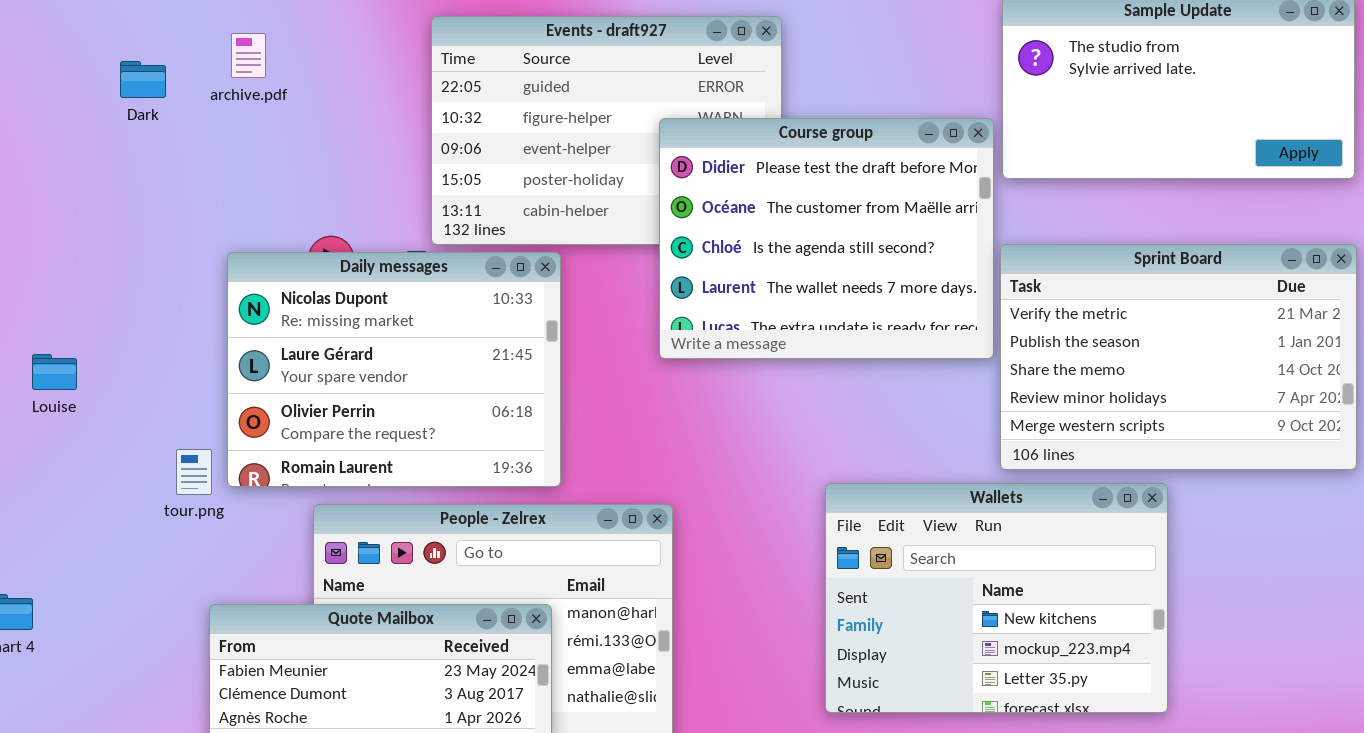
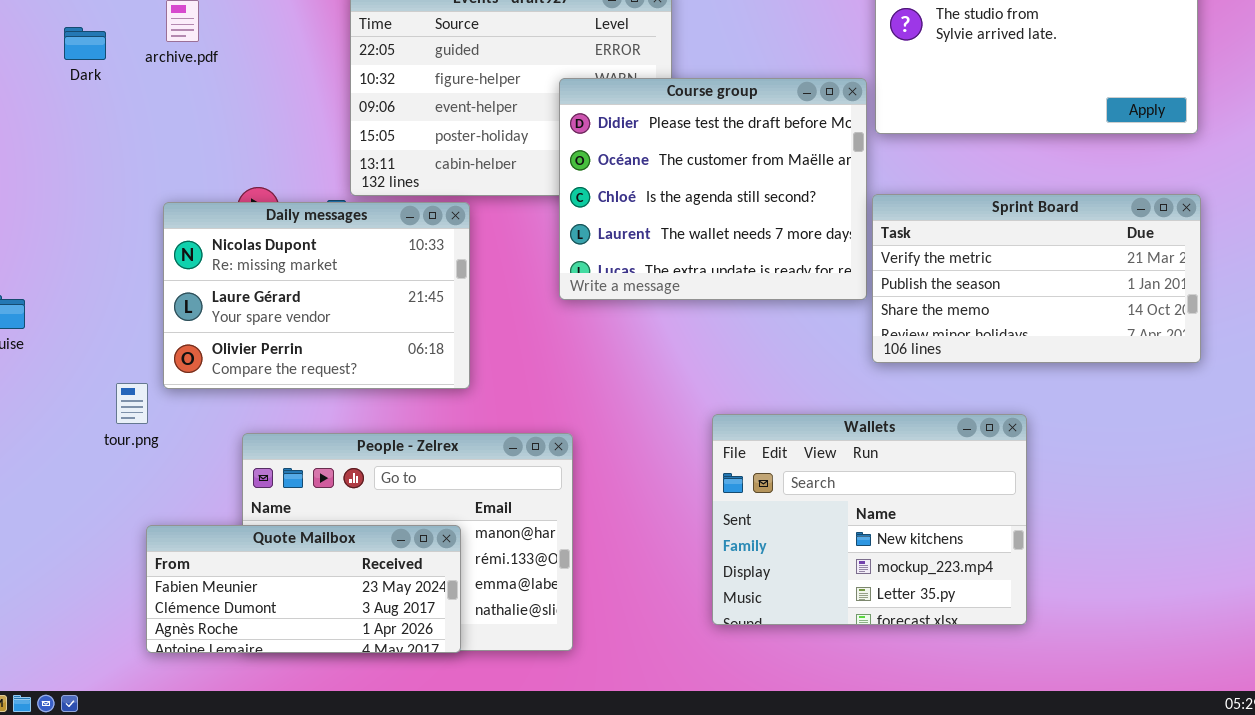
Sprint Board: [1000,244,1357,470] -> [872,194,1201,363], resized
Daily messages: [227,252,561,487] -> [163,202,470,389], resized

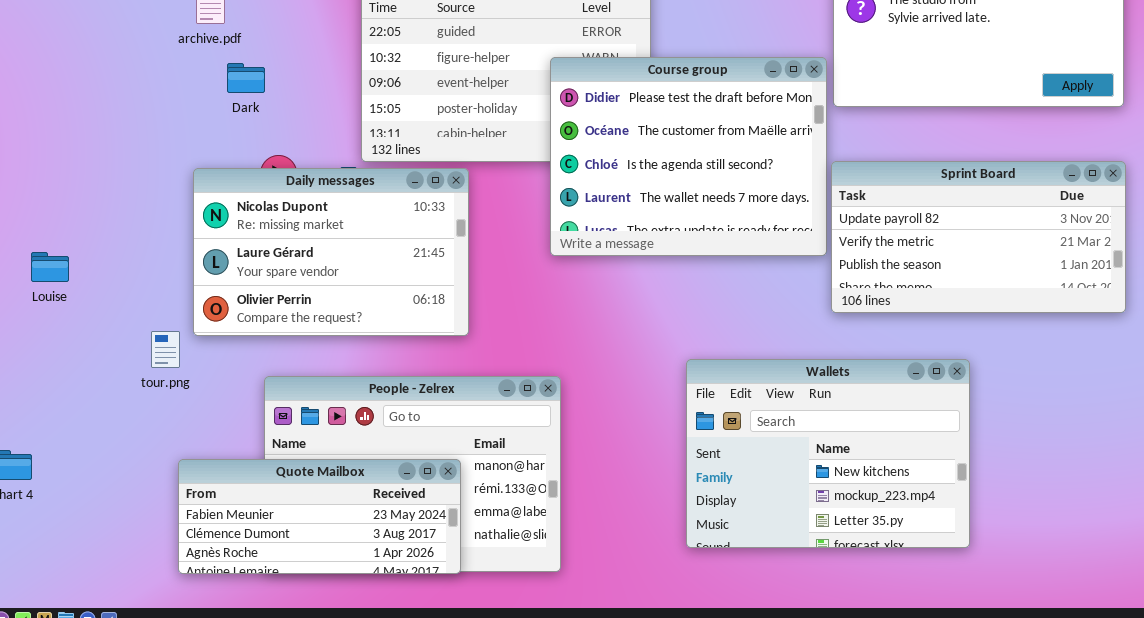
Dark: [64,27,106,60] -> [227,63,265,93], moved
Sprint Board: [872,194,1201,363] -> [831,161,1126,313], scrolled up 1 row

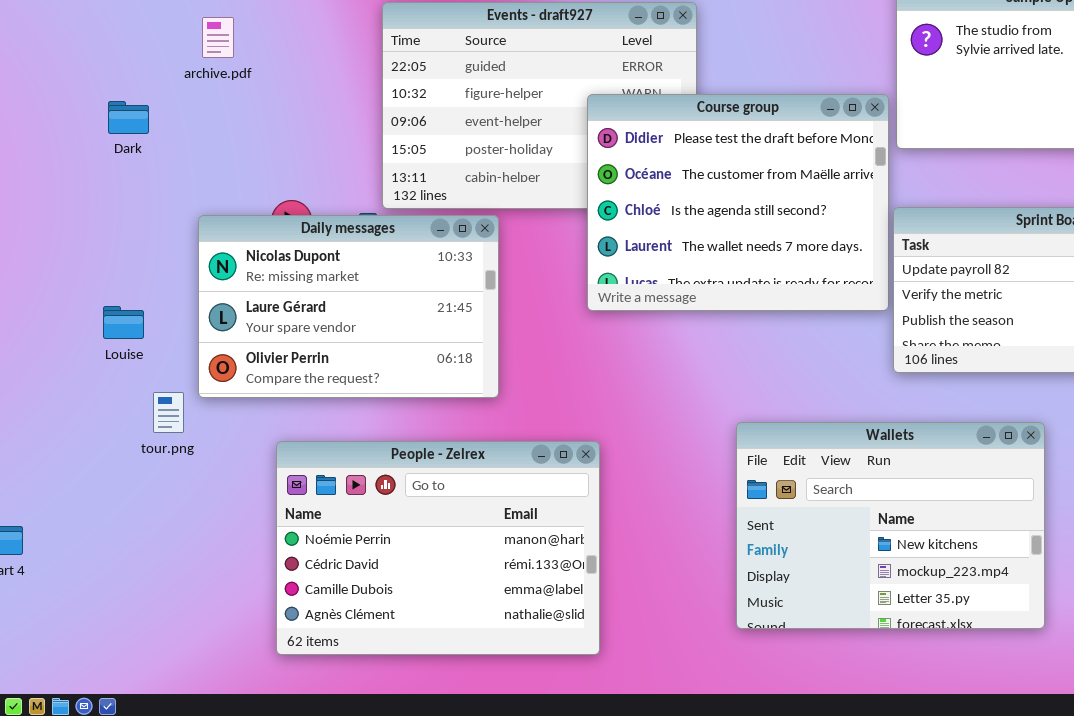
Dark: [227,63,265,93] -> [108,101,149,134], moved
Louise: [31,252,69,282] -> [103,306,144,339], moved
Quote Mailbox: [178,459,461,574] -> none, closed

